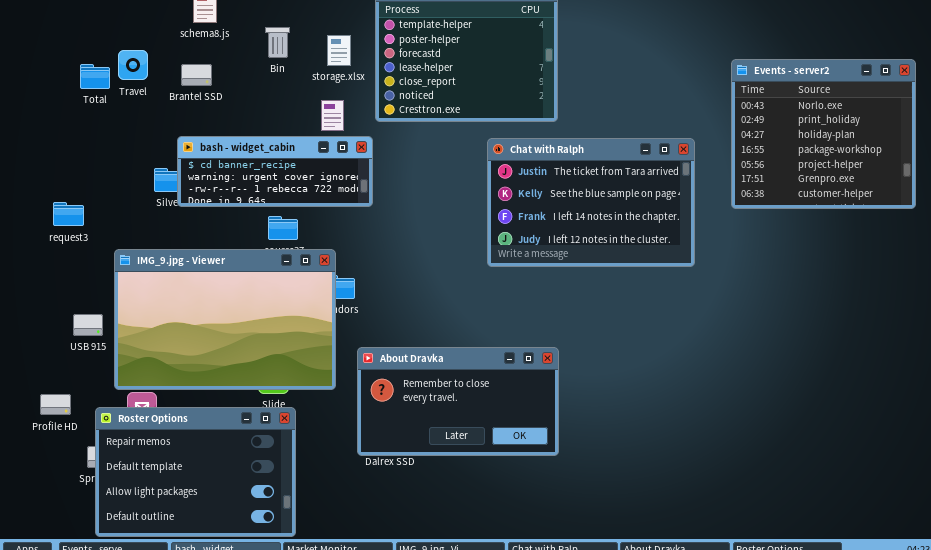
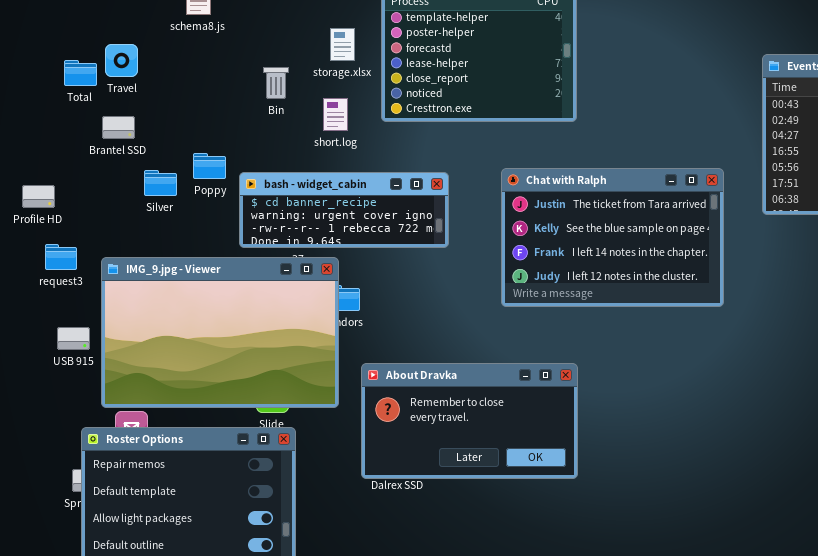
Bin: [265,27,290,58] -> [263,67,289,99], moved
Brantel SSD: [181,64,212,86] -> [102,116,135,139], moved
bash - widget_cabin: [177,136,373,207] -> [239,172,449,248], moved
Chat with Ralph: [487,138,695,267] -> [501,168,724,307], moved
request3: [53,202,84,226] -> [45,244,77,270], moved
Profile HD: [40,394,71,415] -> [22,185,55,208], moved

